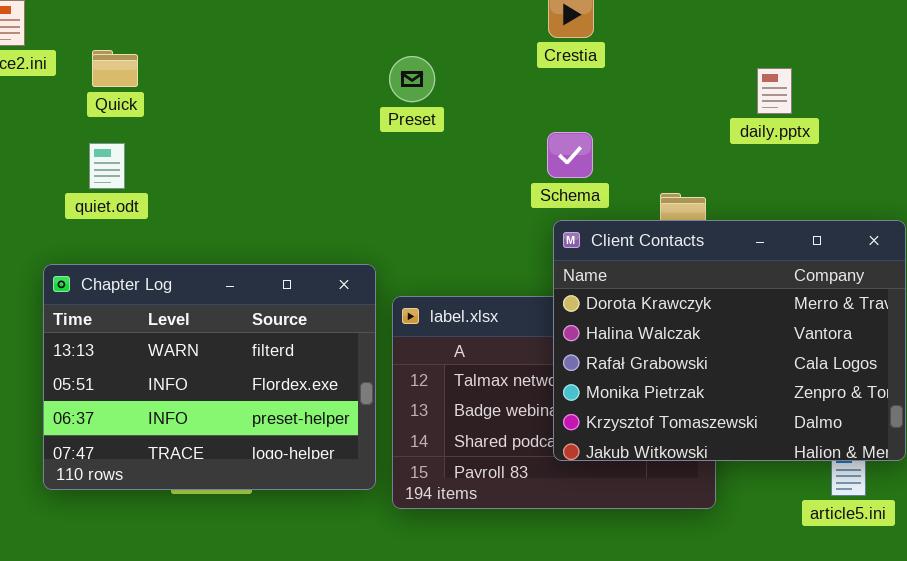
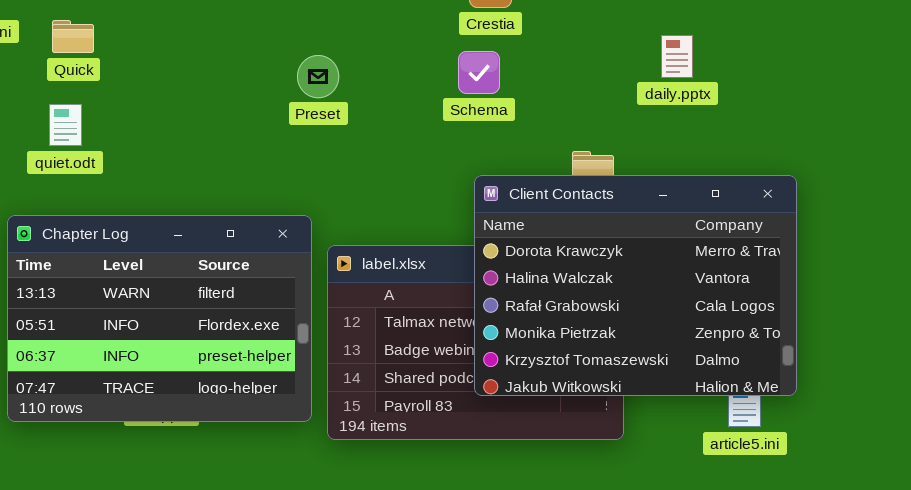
Preset: [389,56,435,102] -> [297,55,339,98], moved
Schema: [547,132,593,178] -> [458,51,500,94], moved

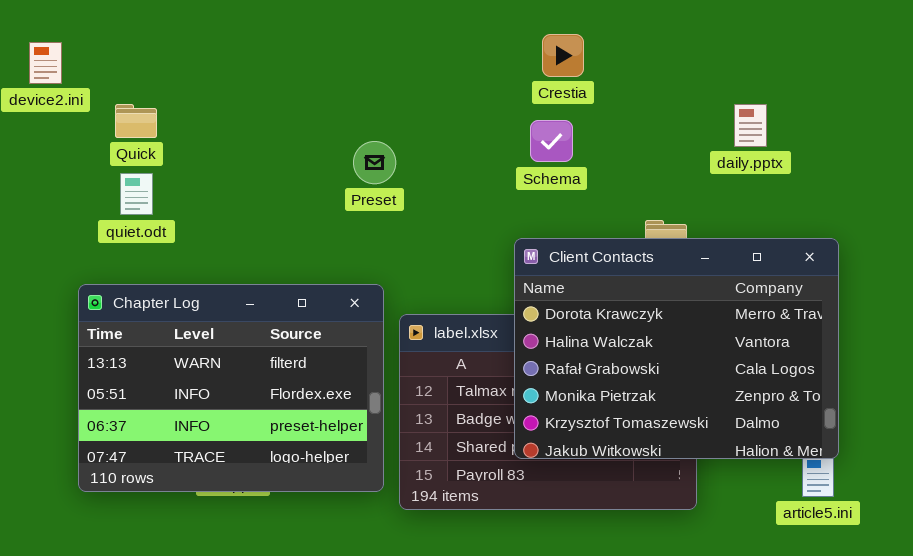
Quick: [52,20,94,53] -> [115,104,157,138], moved
Preset: [297,55,339,98] -> [353,141,396,184], moved
Client Contacts: [474,175,797,396] -> [514,238,839,459], moved

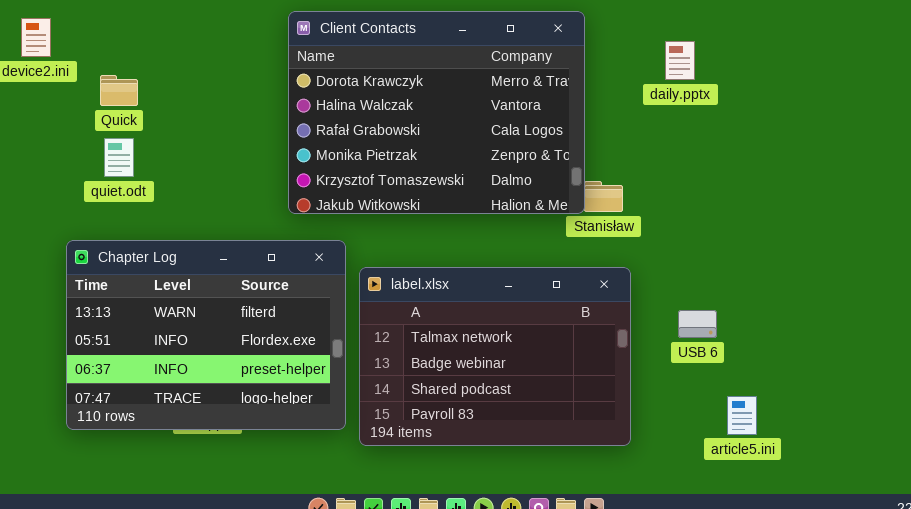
daily.pptx: [734,104,767,147] -> [665,41,695,80], moved
Client Contacts: [514,238,839,459] -> [288,11,585,214], moved

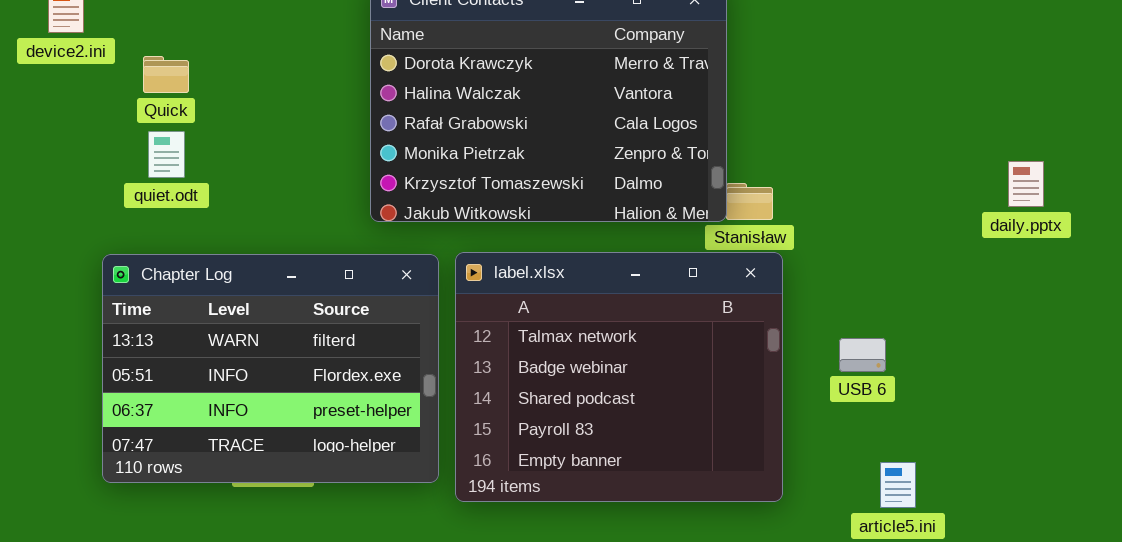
daily.pptx: [665,41,695,80] -> [1008,161,1044,207], moved
label.xlsx: [359,267,631,446] -> [455,252,783,502], resized
article5.ini: [727,396,757,435] -> [880,462,916,508], moved

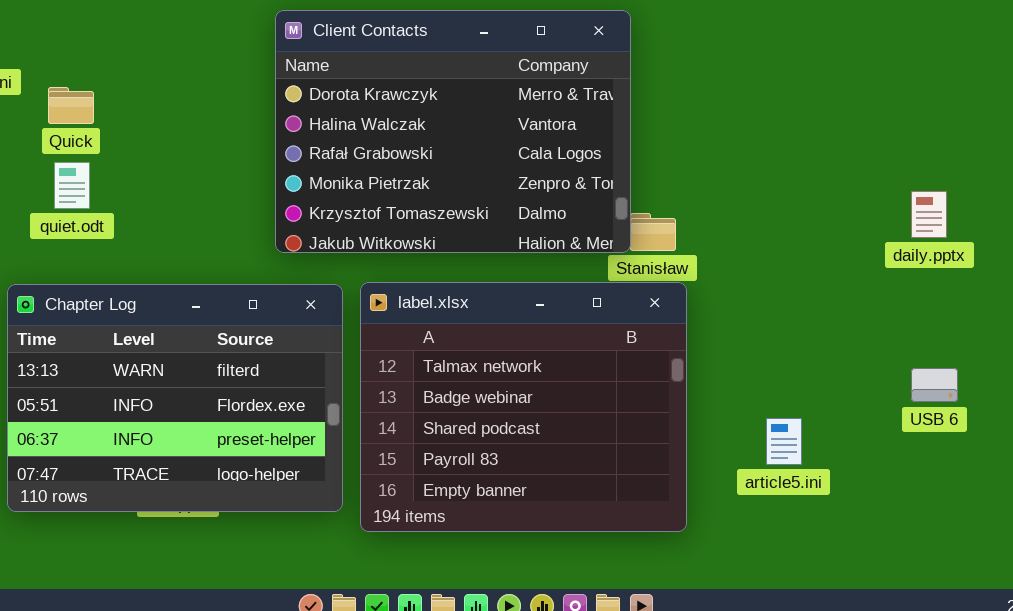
USB 6: [839,338,886,372] -> [911,368,958,402], moved
article5.ini: [880,462,916,508] -> [766,418,802,465], moved

